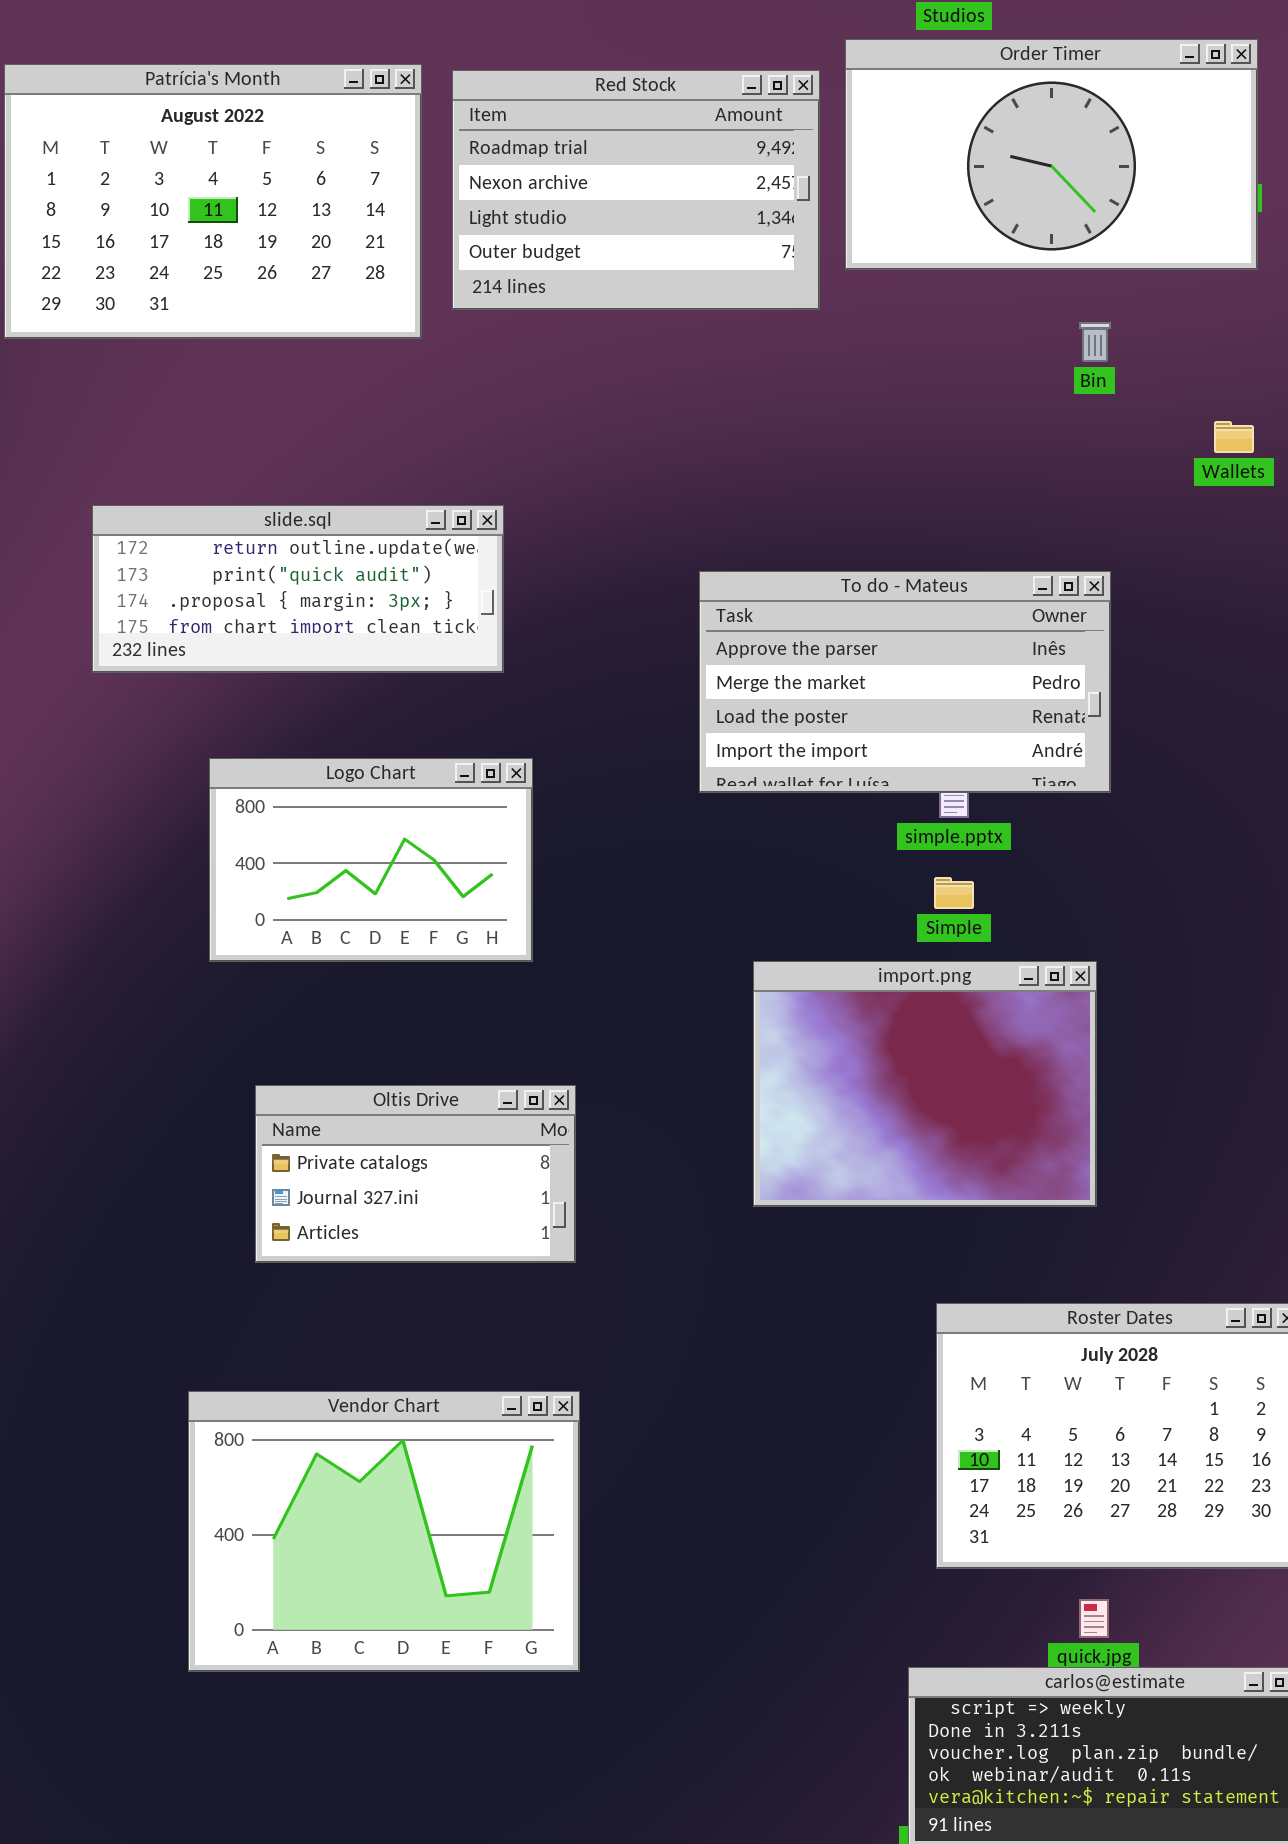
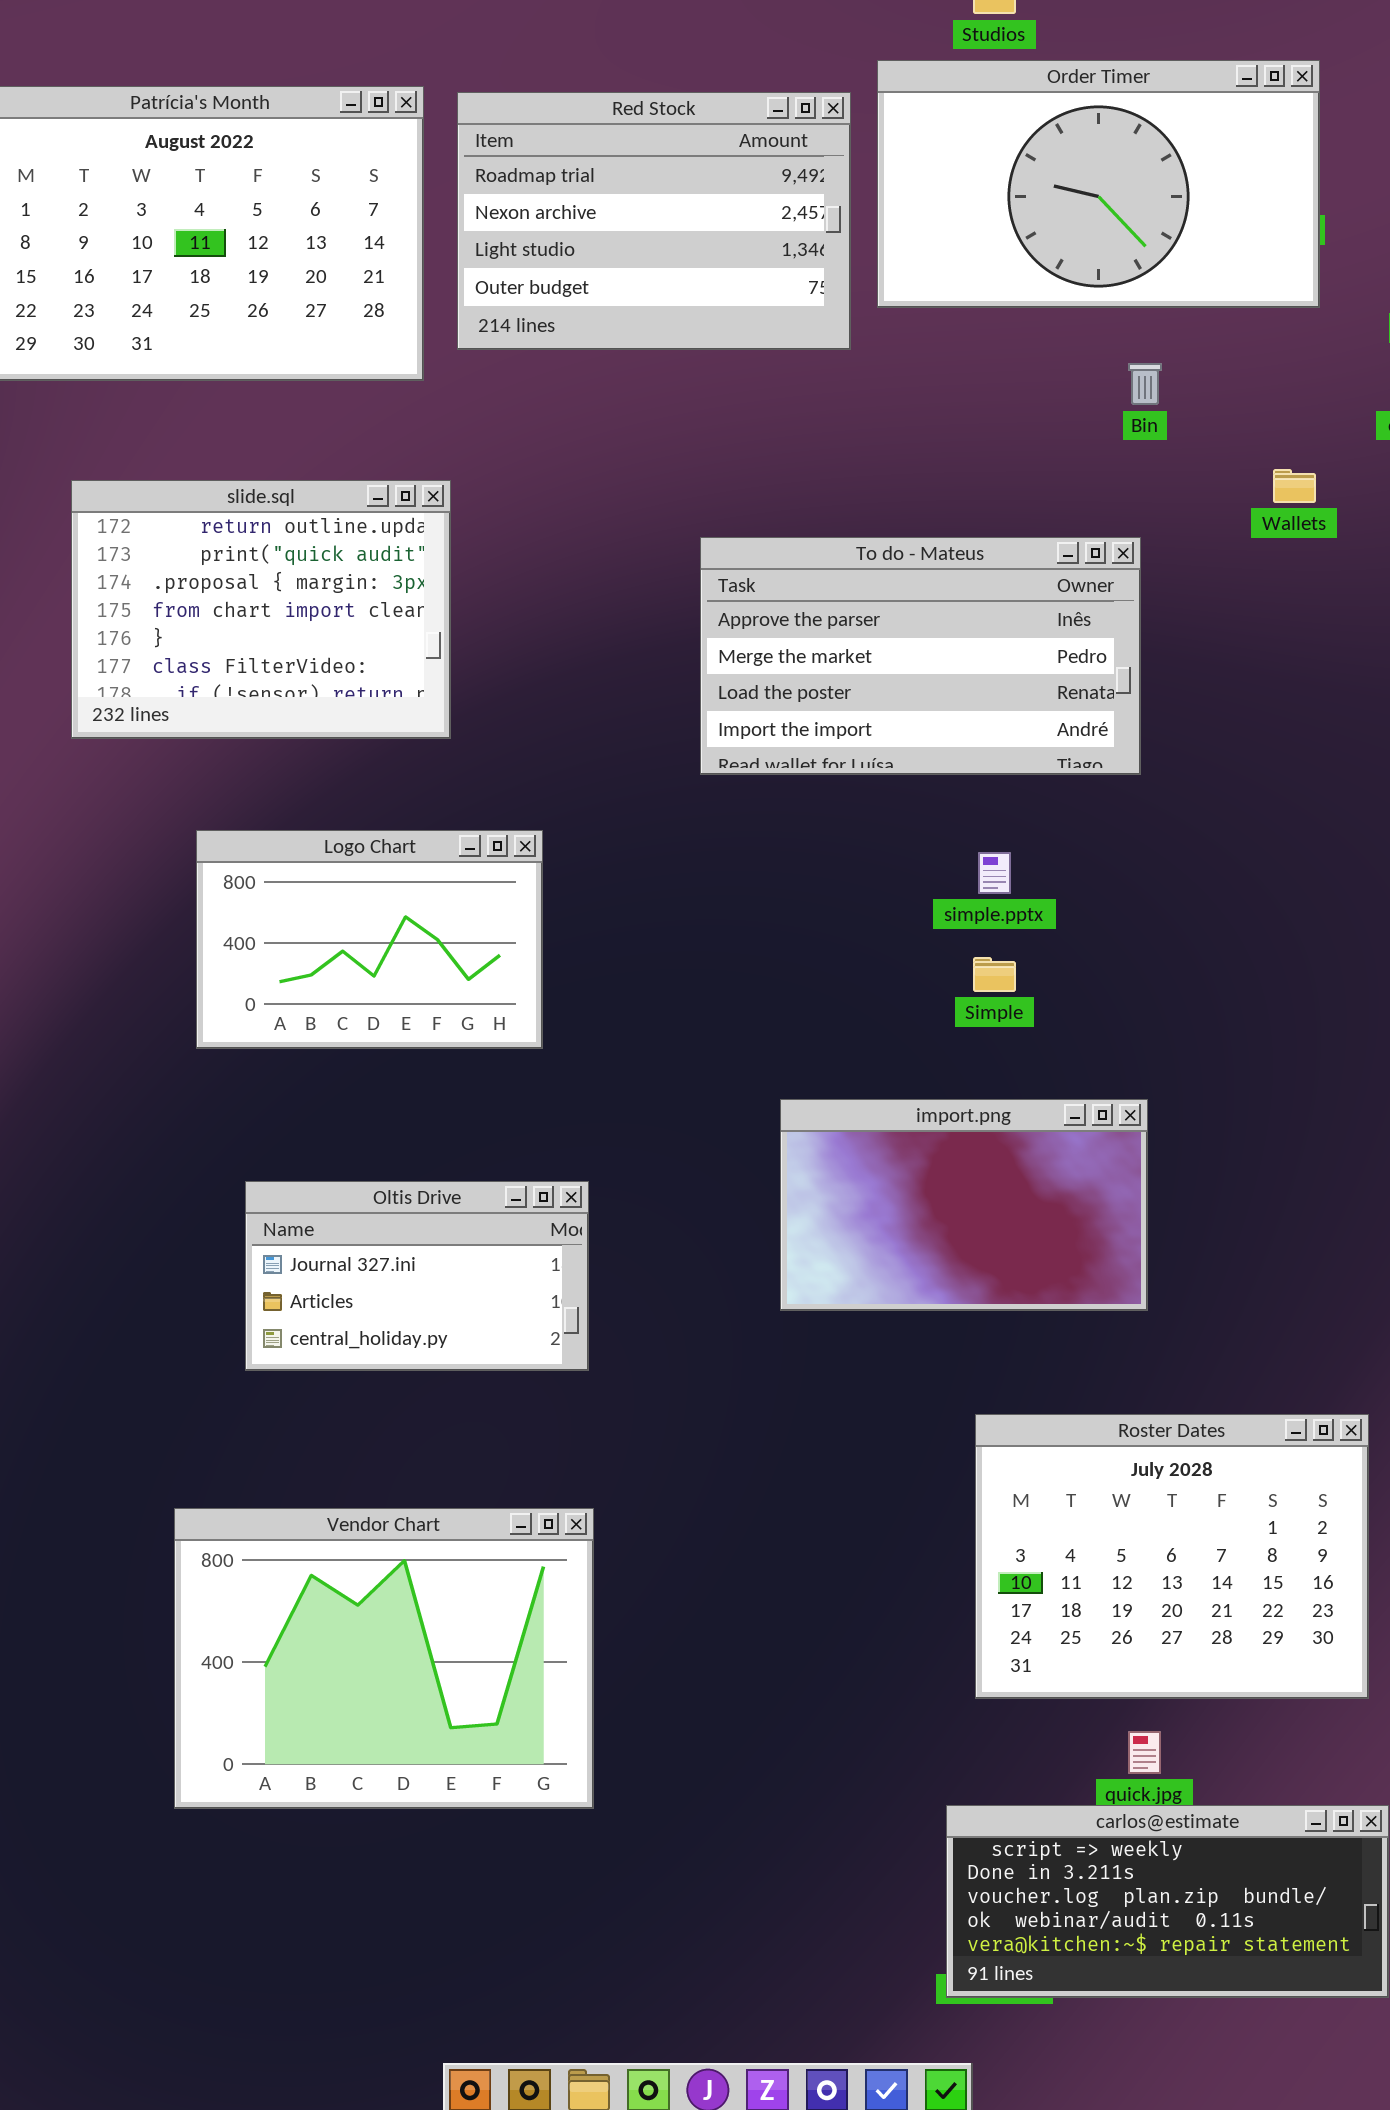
slide.sql: [92,505,504,673] -> [71,480,451,739], resized
To do - Mateus: [699,571,1111,793] -> [700,537,1141,775], moved
import.png: [753,961,1097,1207] -> [780,1099,1148,1311], resized
Oltis Drive: [255,1085,576,1263] -> [245,1181,589,1371], scrolled down 1 row

